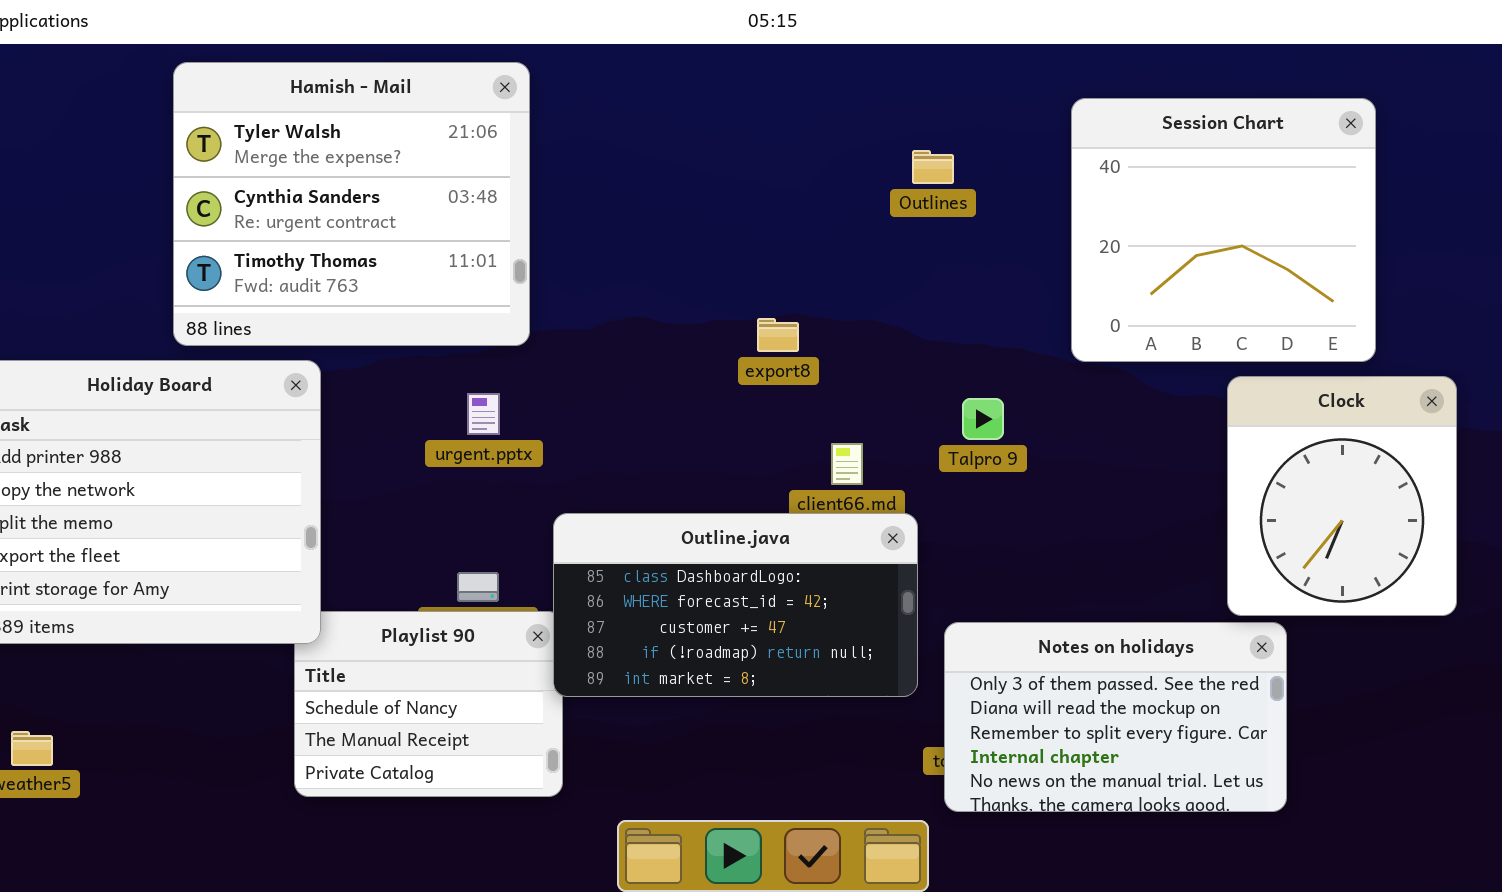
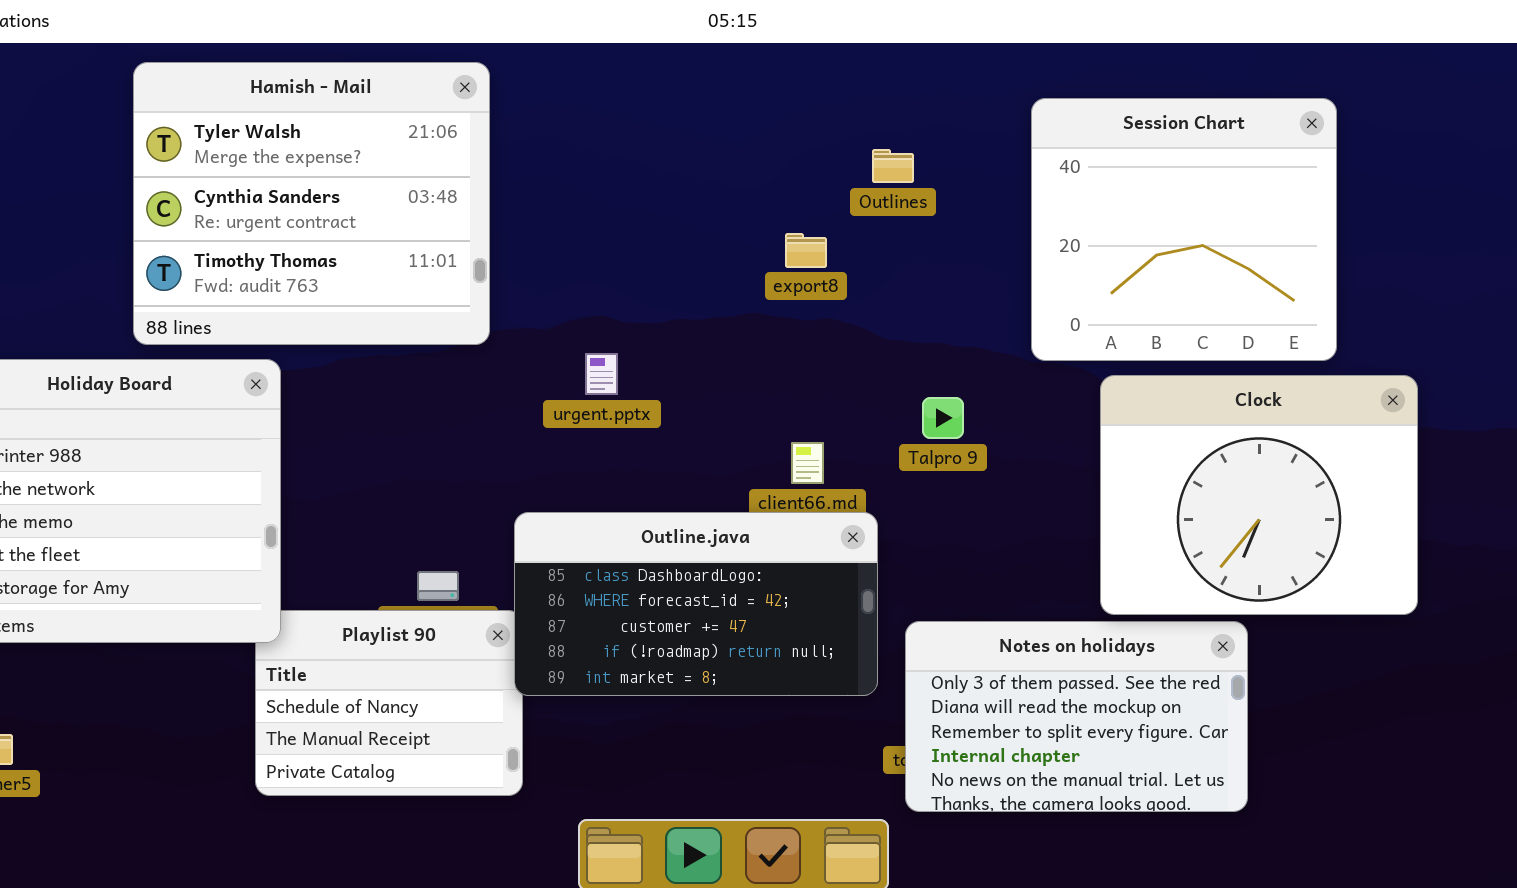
export8: [757,318,799,352] -> [785,233,827,268], moved
Clock: [1227,376,1457,616] -> [1100,375,1418,615], resized
urgent.pptx: [467,393,500,435] -> [585,353,618,395], moved

